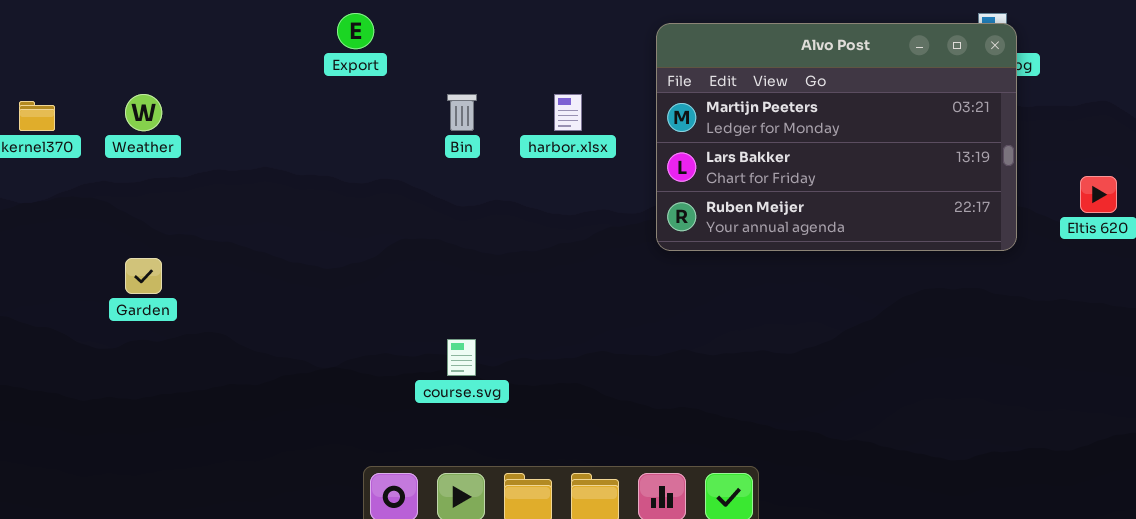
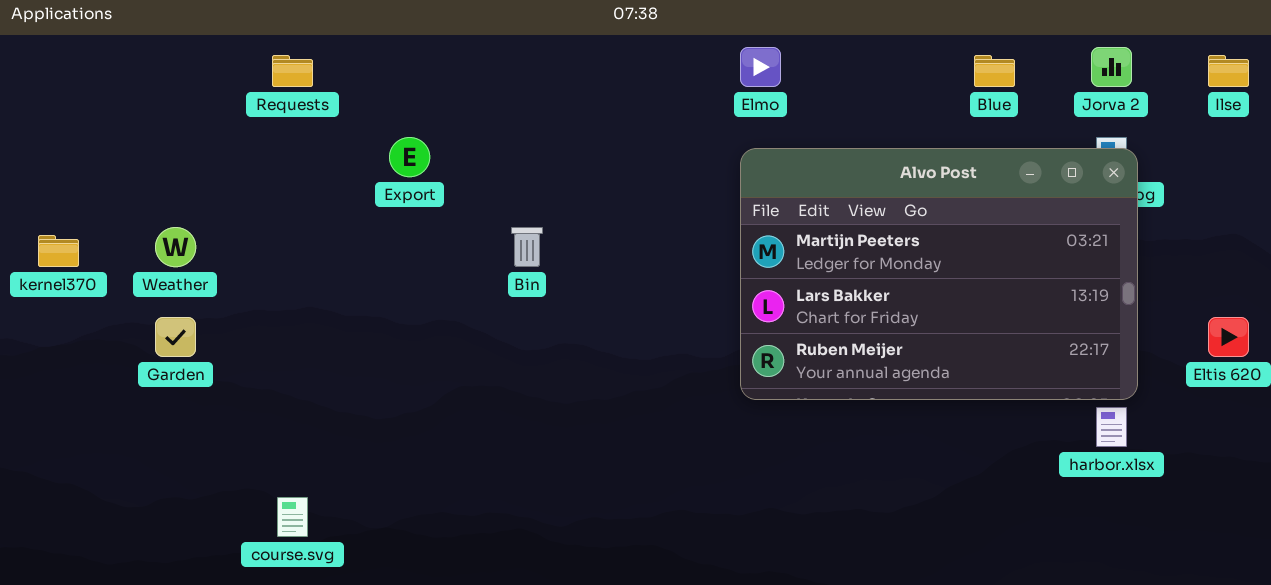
harbor.xlsx: [554,94,582,131] -> [1096,407,1127,447], moved
Garden: [125,258,162,294] -> [155,317,196,357], moved
course.svg: [447,339,476,376] -> [277,497,308,537], moved

